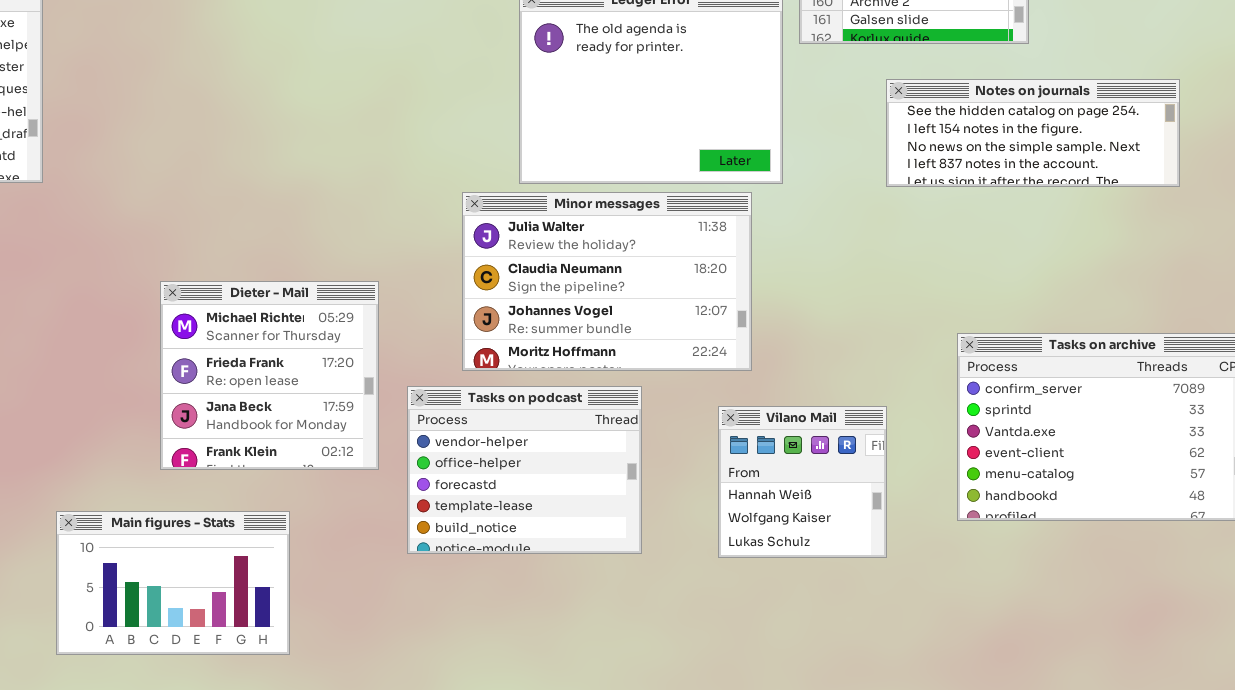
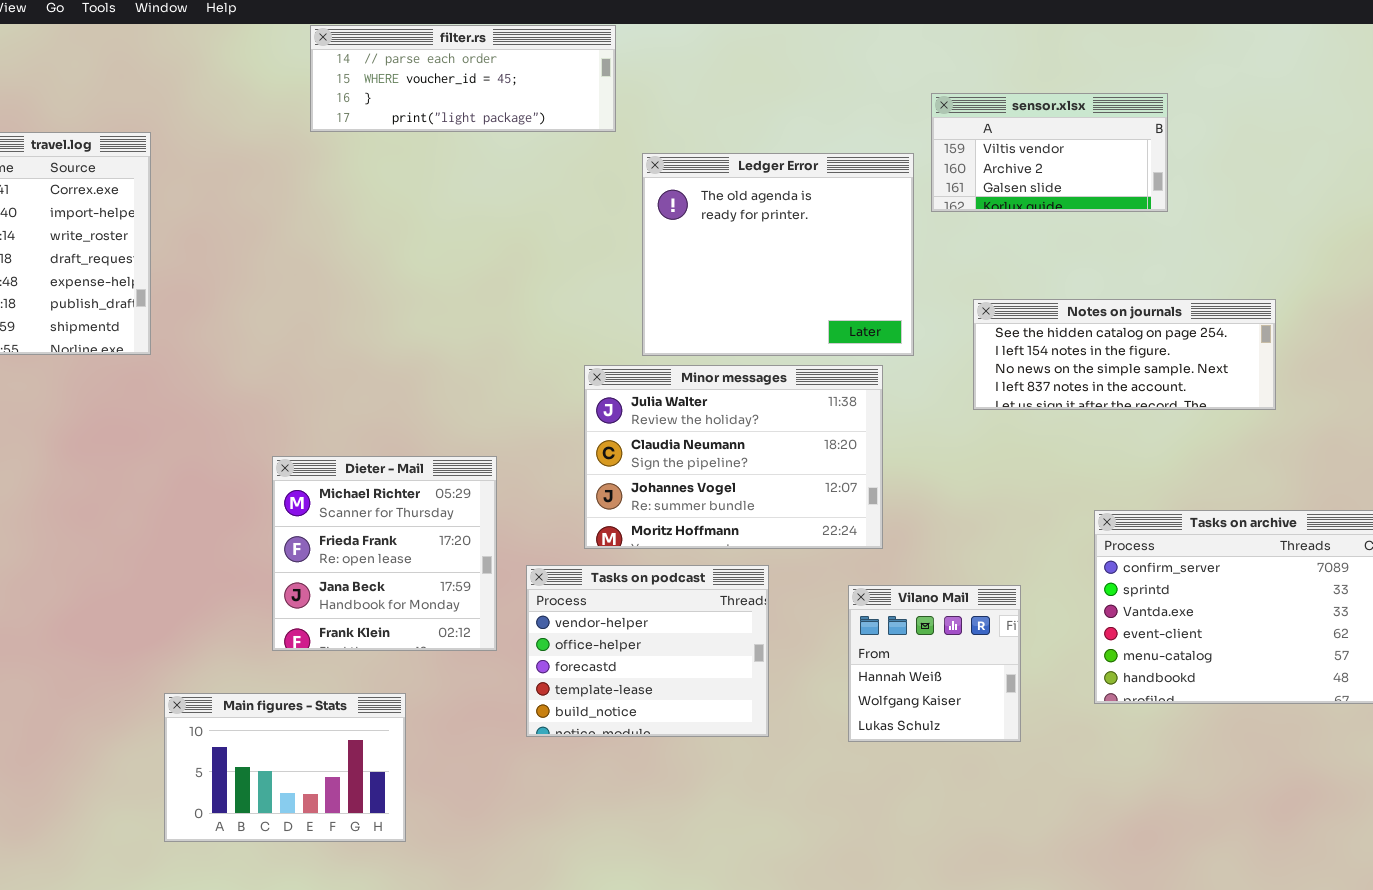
Notes on journals: [886,79,1180,187] -> [973,299,1276,410], moved

